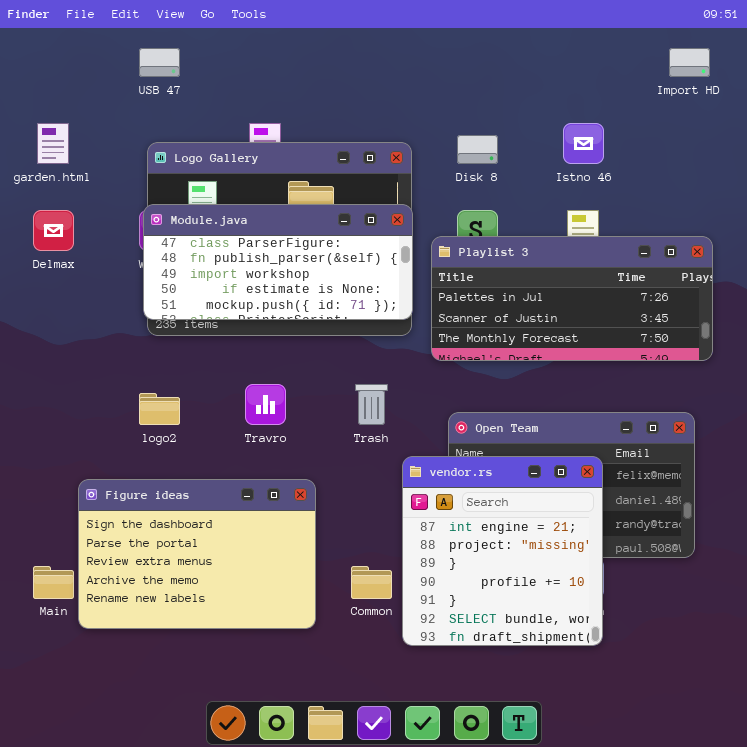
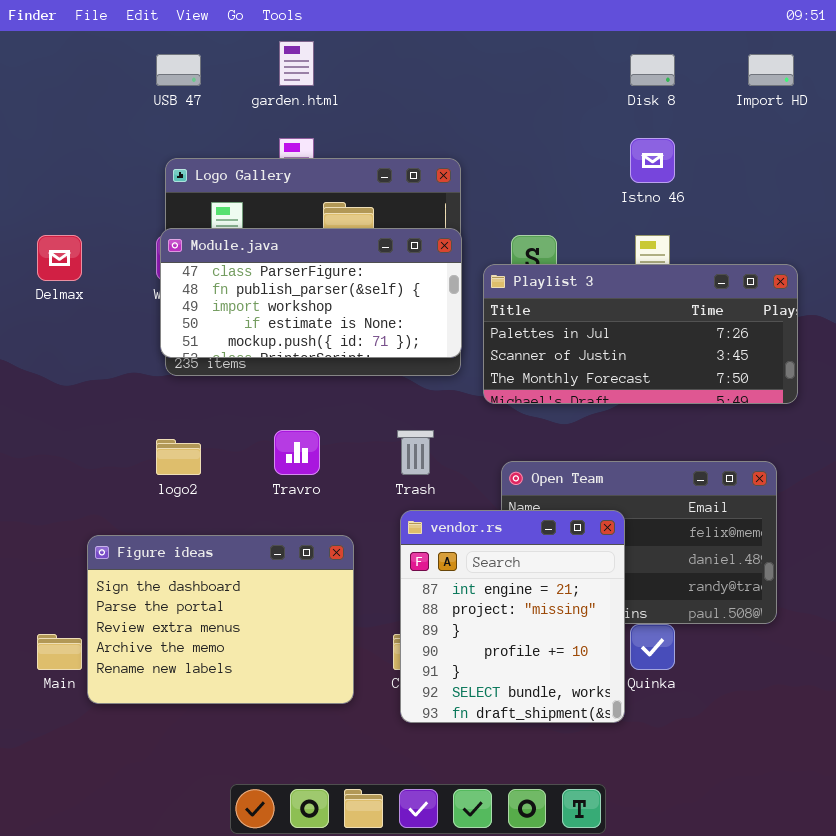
garden.html: [37,123,69,164] -> [279,41,314,86], moved
Disk 8: [457,135,498,164] -> [630,54,675,86], moved
vendor.rs: [402,456,603,646] -> [400,510,625,723], moved

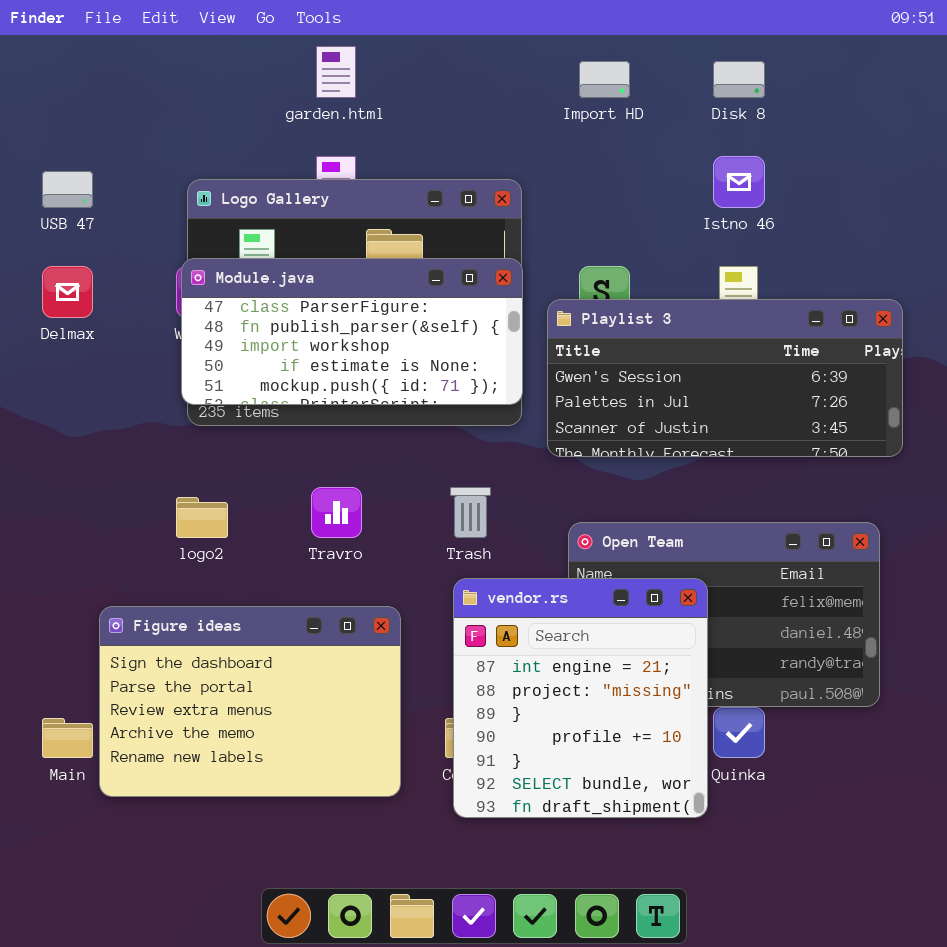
USB 47: [156,54,201,86] -> [42,171,93,208], moved
Import HD: [748,54,794,86] -> [579,61,630,98], moved
Playlist 3: [483,264,798,404] -> [547,299,903,457], scrolled up 1 row

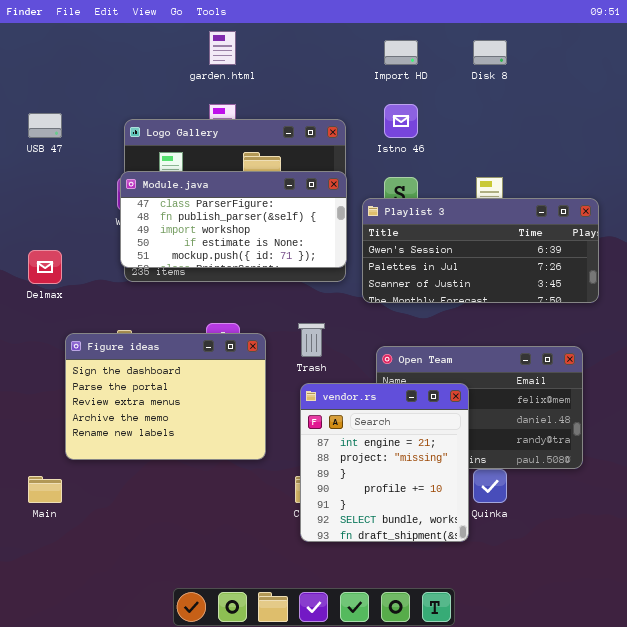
Istno 46: [713,156,765,208] -> [384,104,418,138], moved
Delmax: [42,266,93,318] -> [28,250,62,284], moved
Figure ideas: [99,606,401,797] -> [65,333,266,460], moved

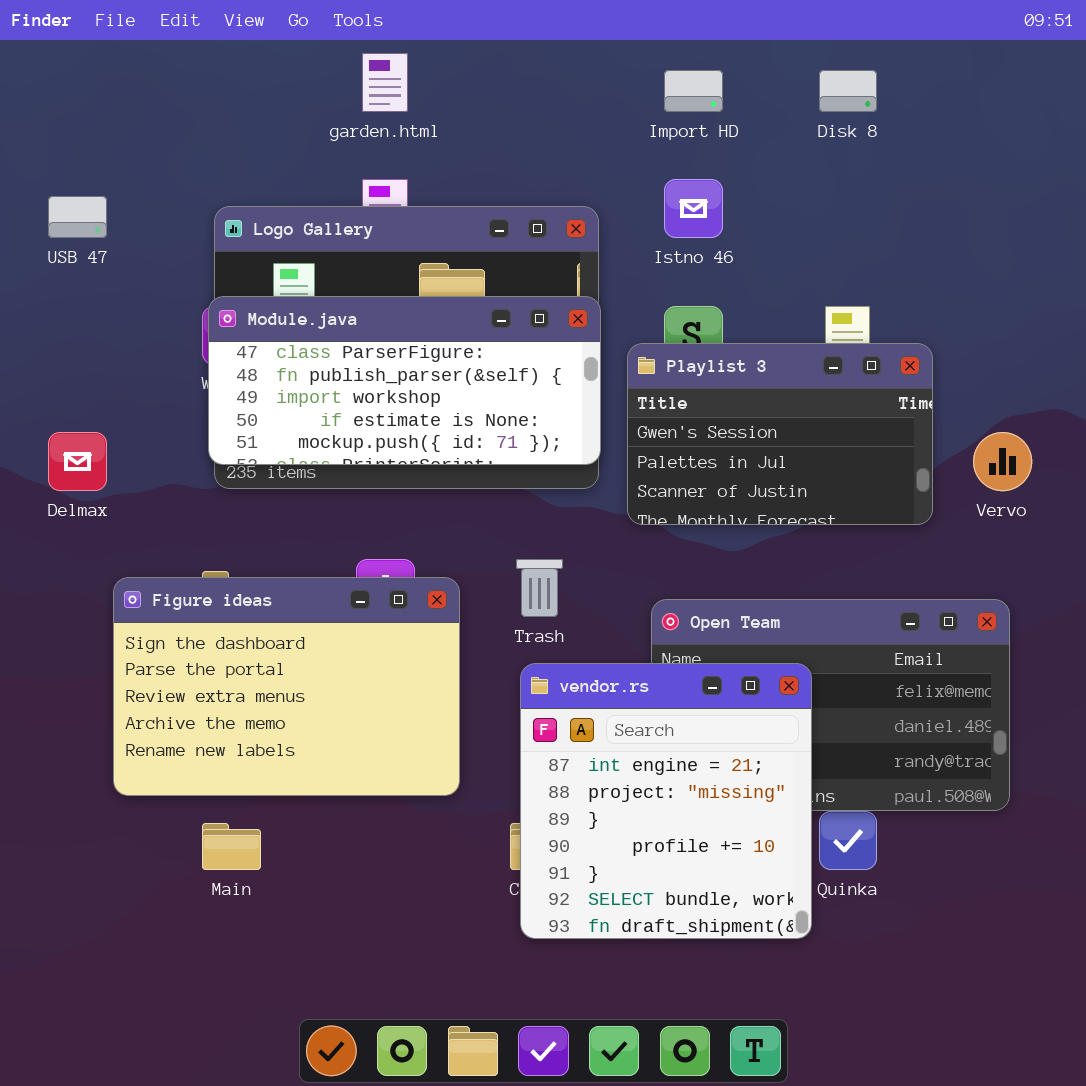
Playlist 3: [362,198,599,303] -> [627,343,933,525], resized
Main: [28,476,62,503] -> [202,823,261,870], moved

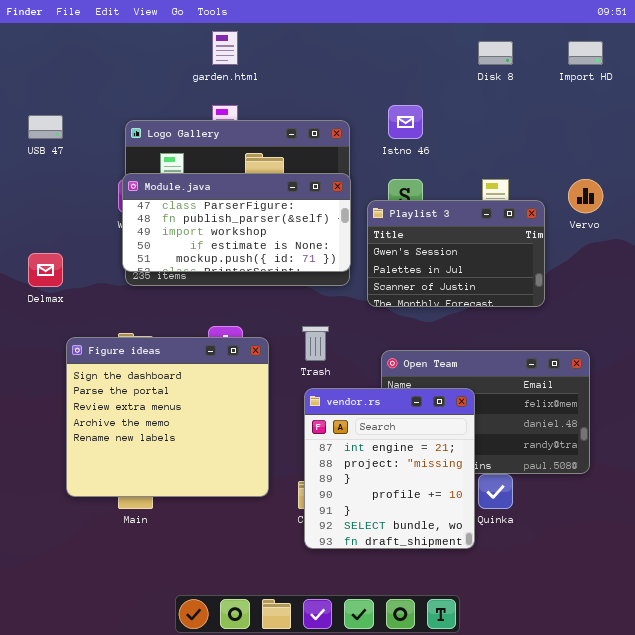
Import HD: [664,70,723,112] -> [568,41,603,65], moved
Vervo: [973,432,1032,491] -> [568,179,603,213], moved
Figure ideas: [113,577,460,796] -> [66,337,269,497], resized

